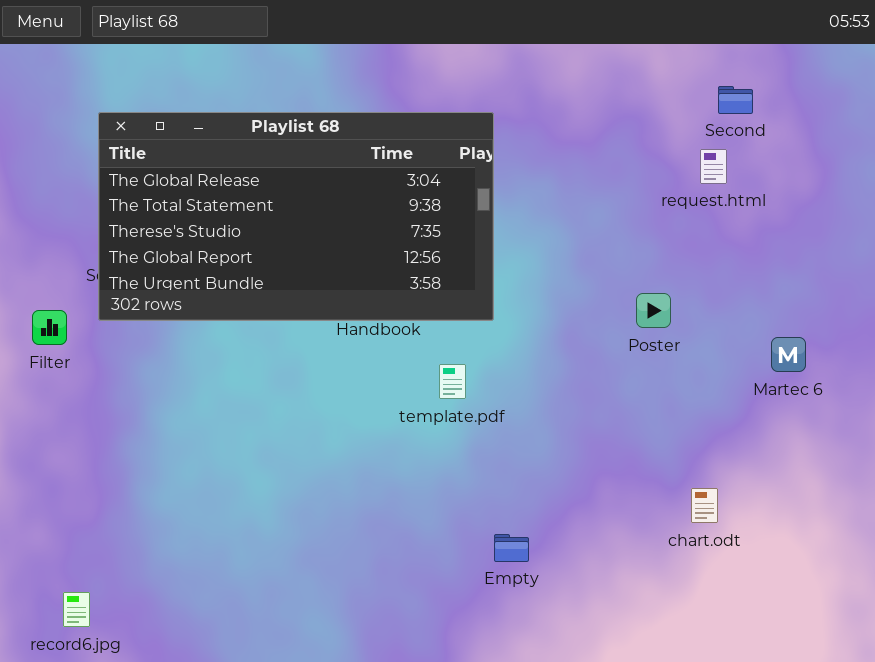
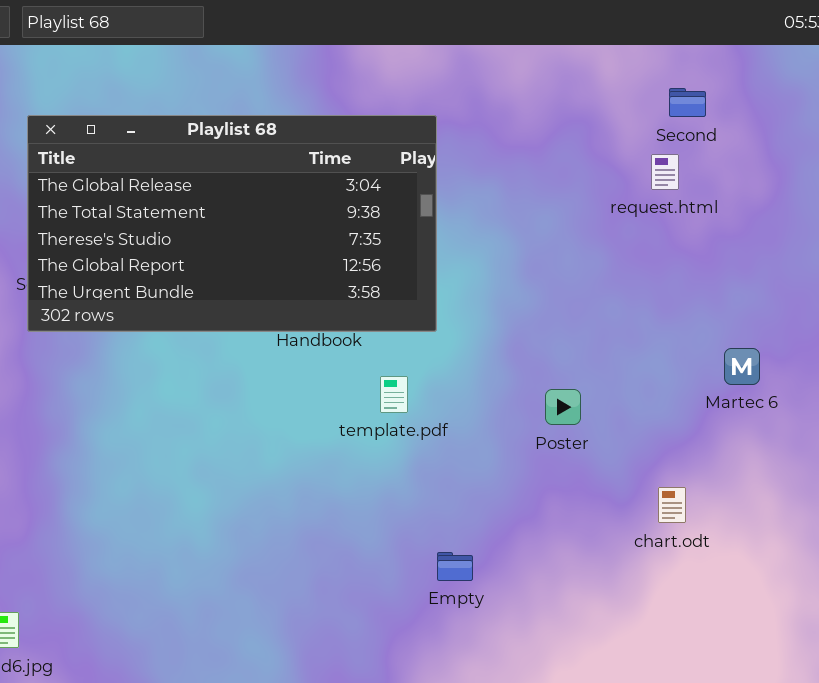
Poster: [636,293,671,328] -> [545,389,581,425], moved
chart.odt: [691,488,718,523] -> [658,487,686,523], moved

